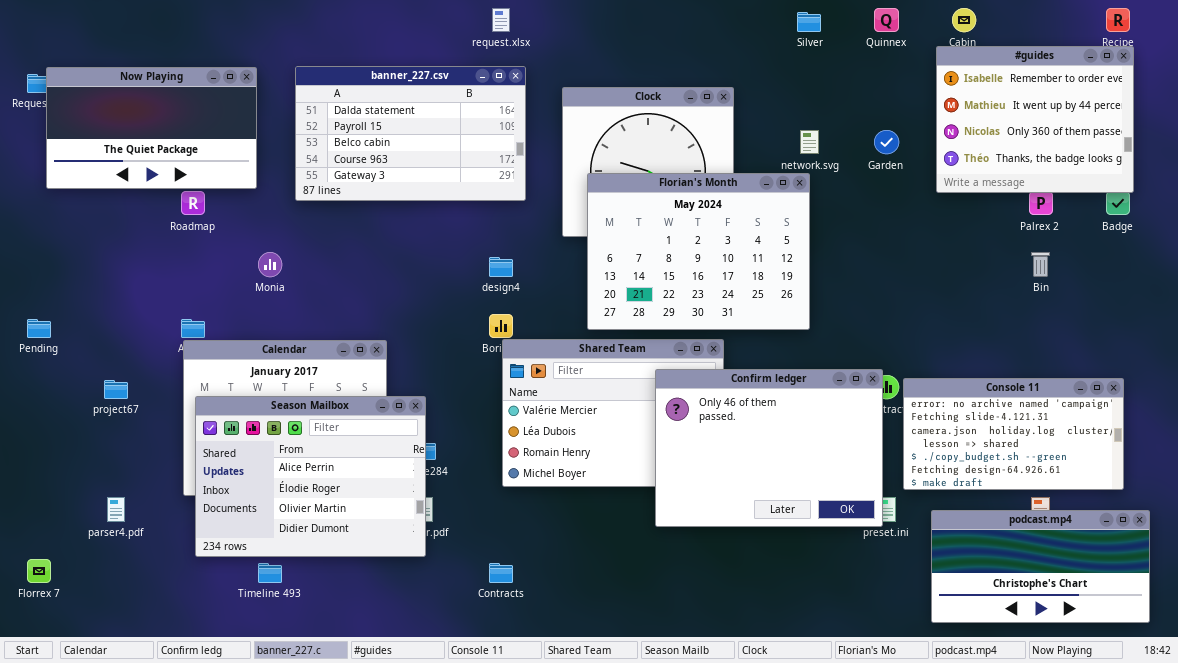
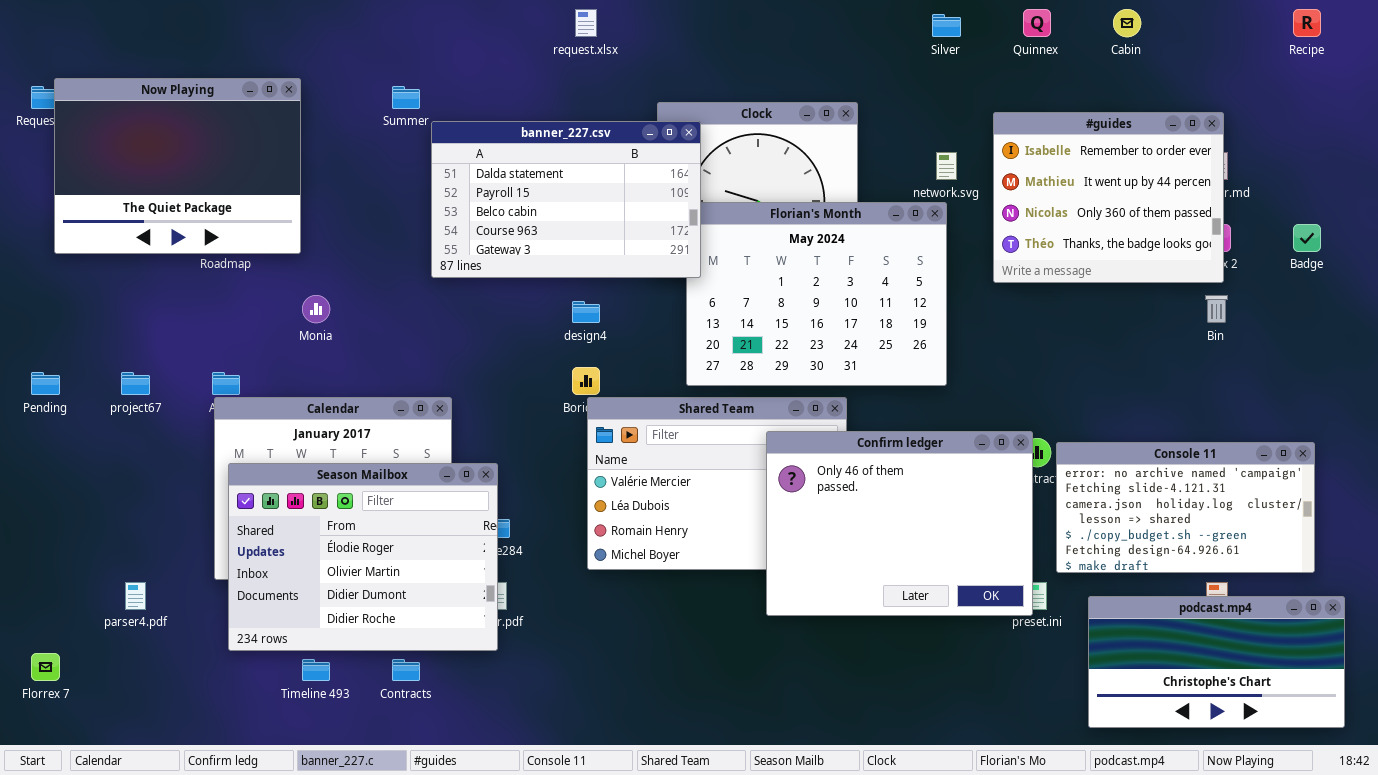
#guides: [936,46,1134,193] -> [993,112,1224,283], moved
banner_227.csv: [295,66,526,201] -> [431,121,701,278], moved
Now Playing: [46,67,257,189] -> [54,78,301,254], resized
project67: [104,380,128,399] -> [121,372,150,395], moved
Season Mailbox: [195,396,426,557] -> [228,463,498,651], scrolled down 1 row
Contracts: [489,563,513,583] -> [392,659,420,681], moved

